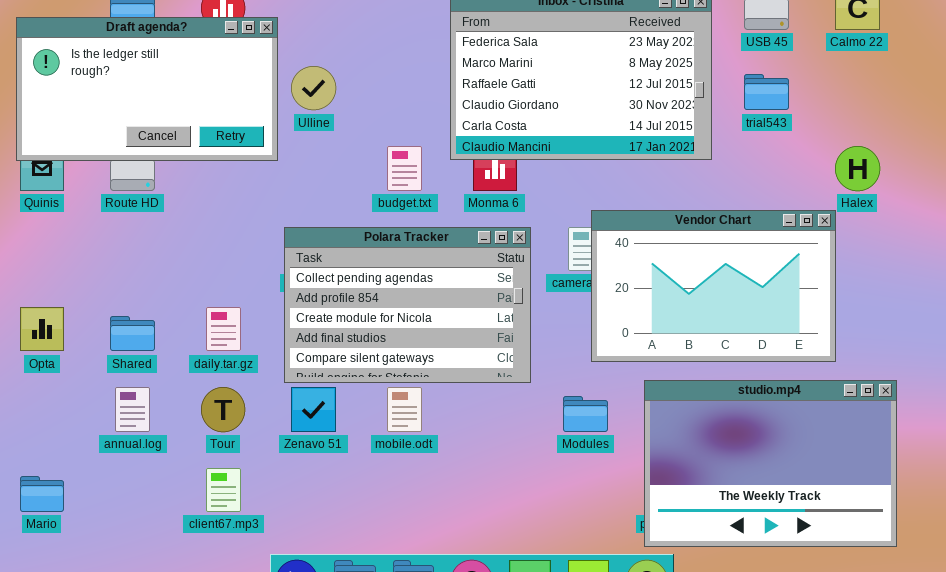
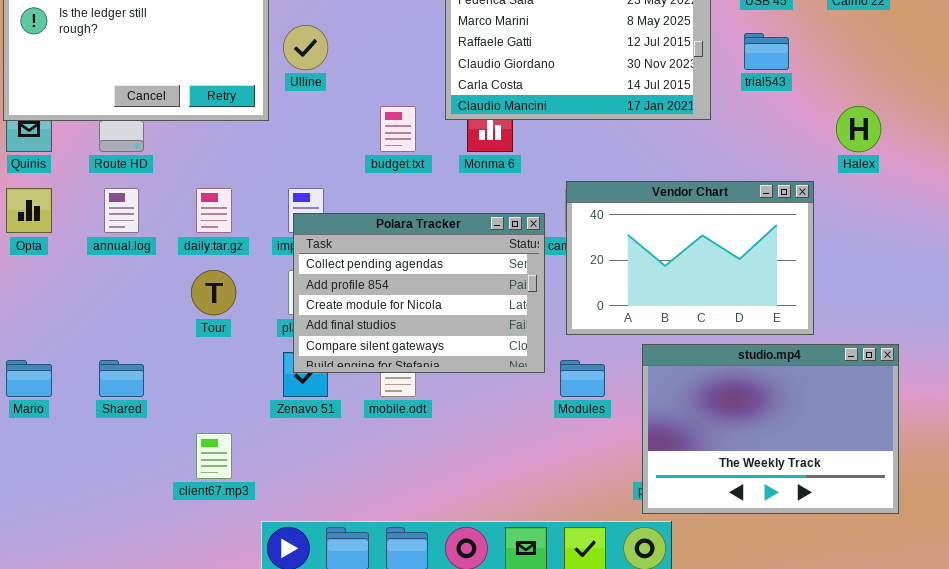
Vendor Chart: [591,210,836,362] -> [566,181,814,335], moved
Polara Tracker: [284,227,531,383] -> [293,213,545,373], moved
Opta: [20,307,64,351] -> [6,188,52,233], moved
daily.tar.gz: [206,307,241,351] -> [196,188,232,233], moved
Shared: [110,316,155,351] -> [99,360,144,397], moved
annual.log: [115,387,150,432] -> [104,188,139,233], moved
Tour: [201,387,245,432] -> [191,270,236,315], moved
Mario: [20,476,64,512] -> [6,360,52,397], moved

